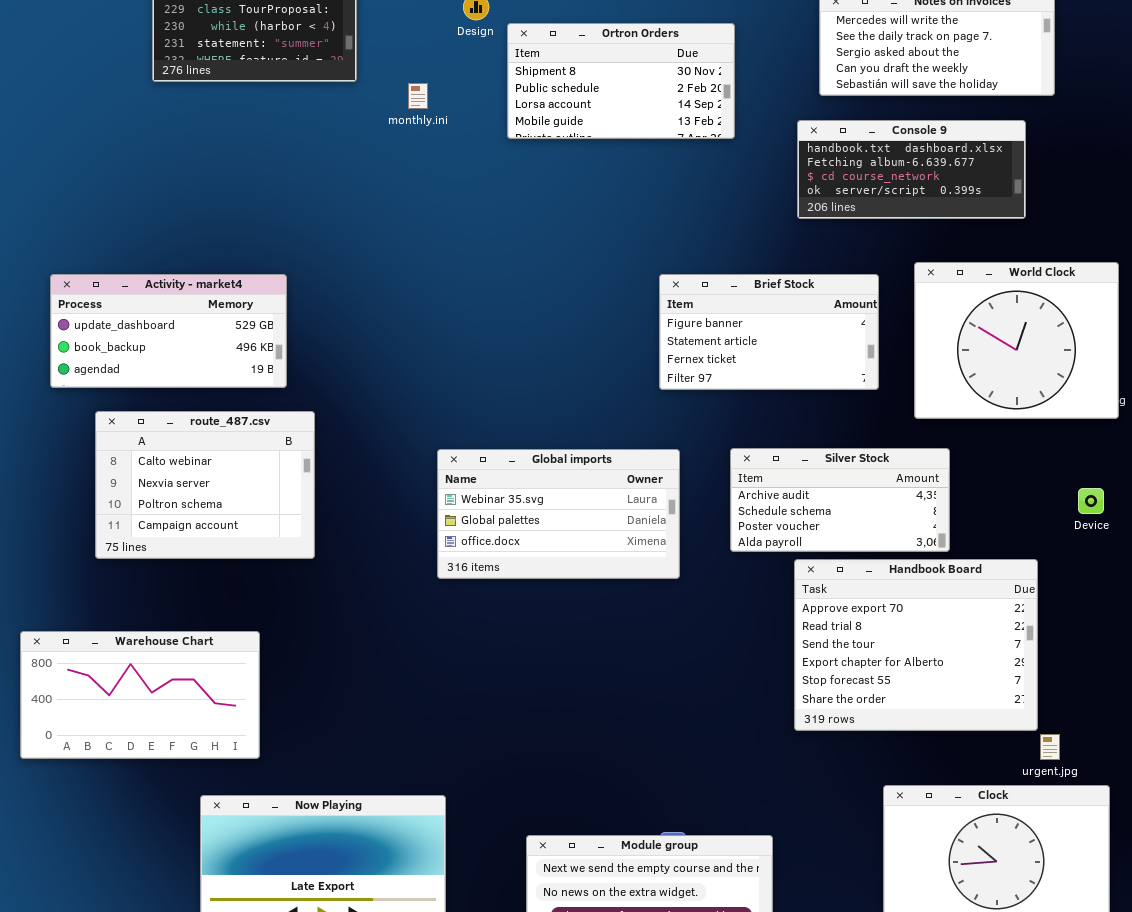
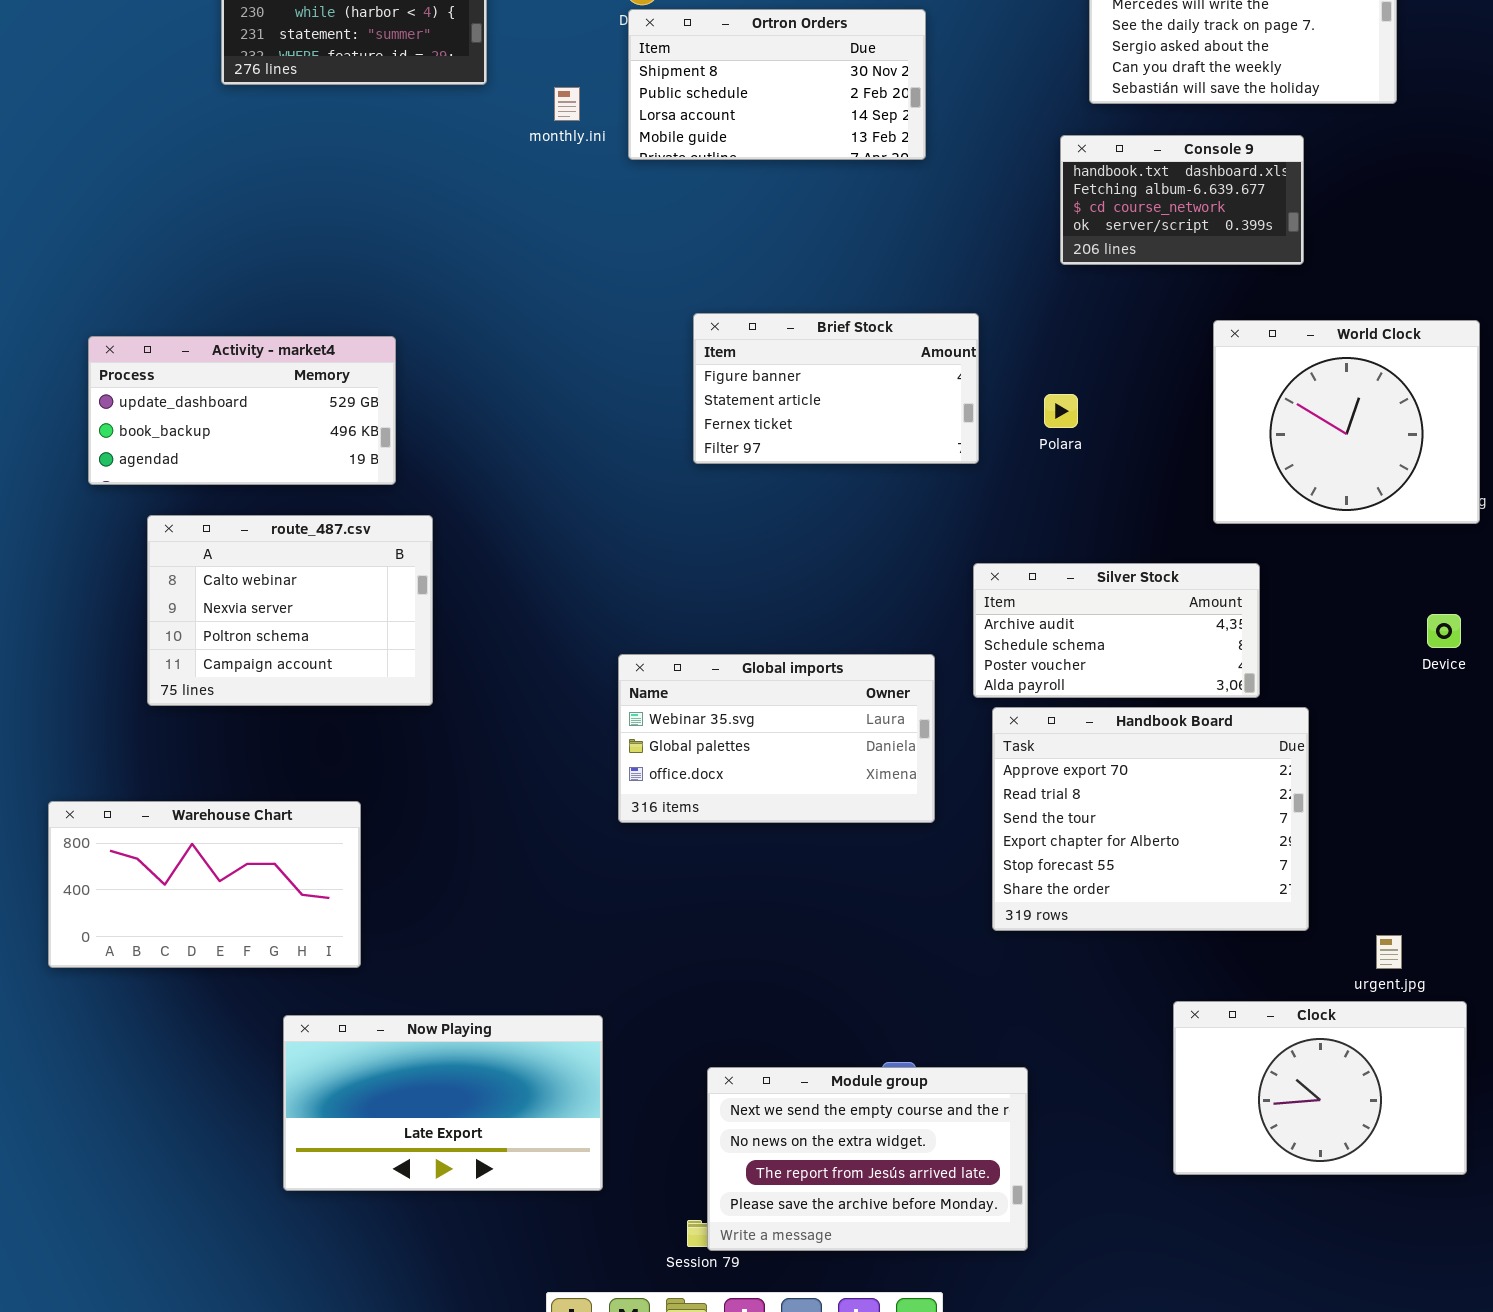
Ortron Orders: [507,23,735,139] -> [628,9,926,160], moved
Console 9: [797,120,1026,219] -> [1060,135,1304,265], resized
Brief Stock: [659,274,879,390] -> [693,313,979,464], moved
Global imports: [437,449,680,579] -> [618,654,935,823], moved
Handbook Board: [794,559,1038,731] -> [992,707,1309,931], moved

